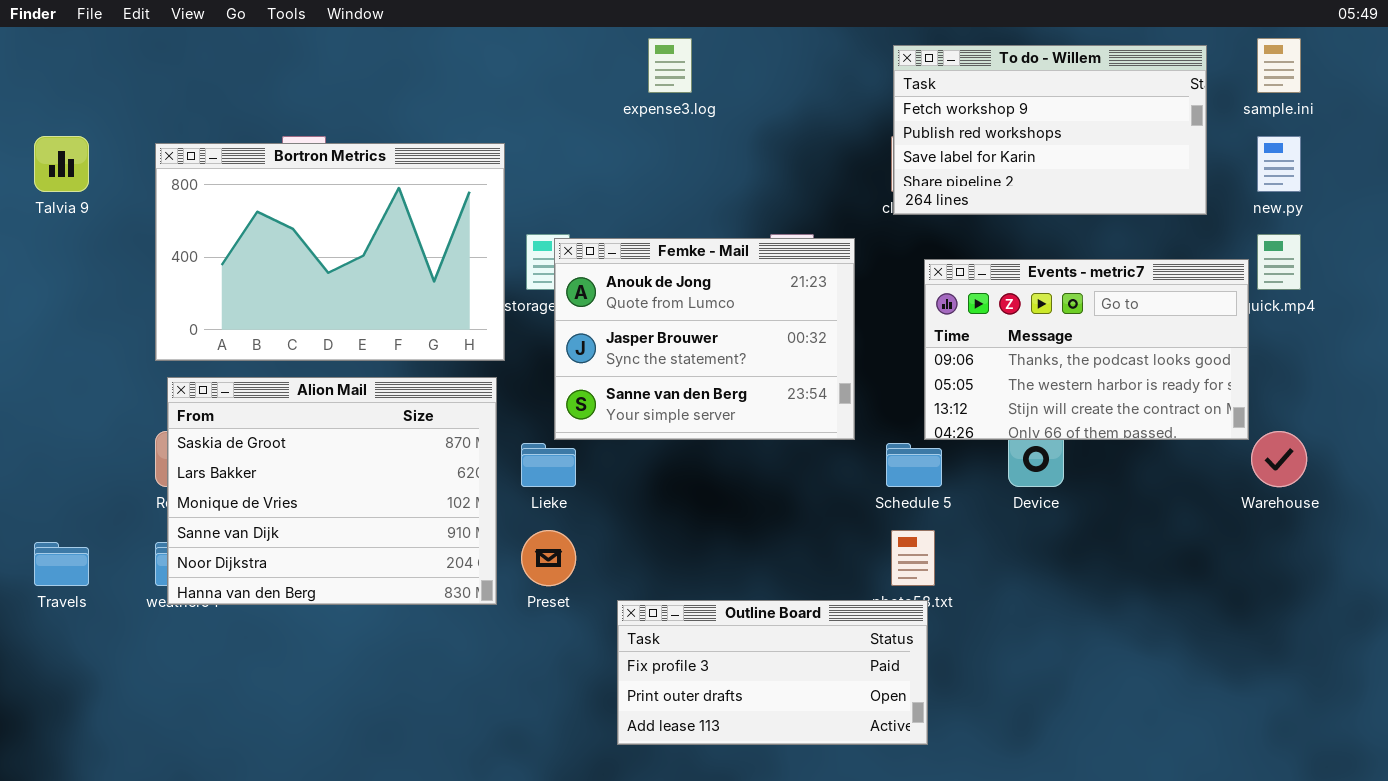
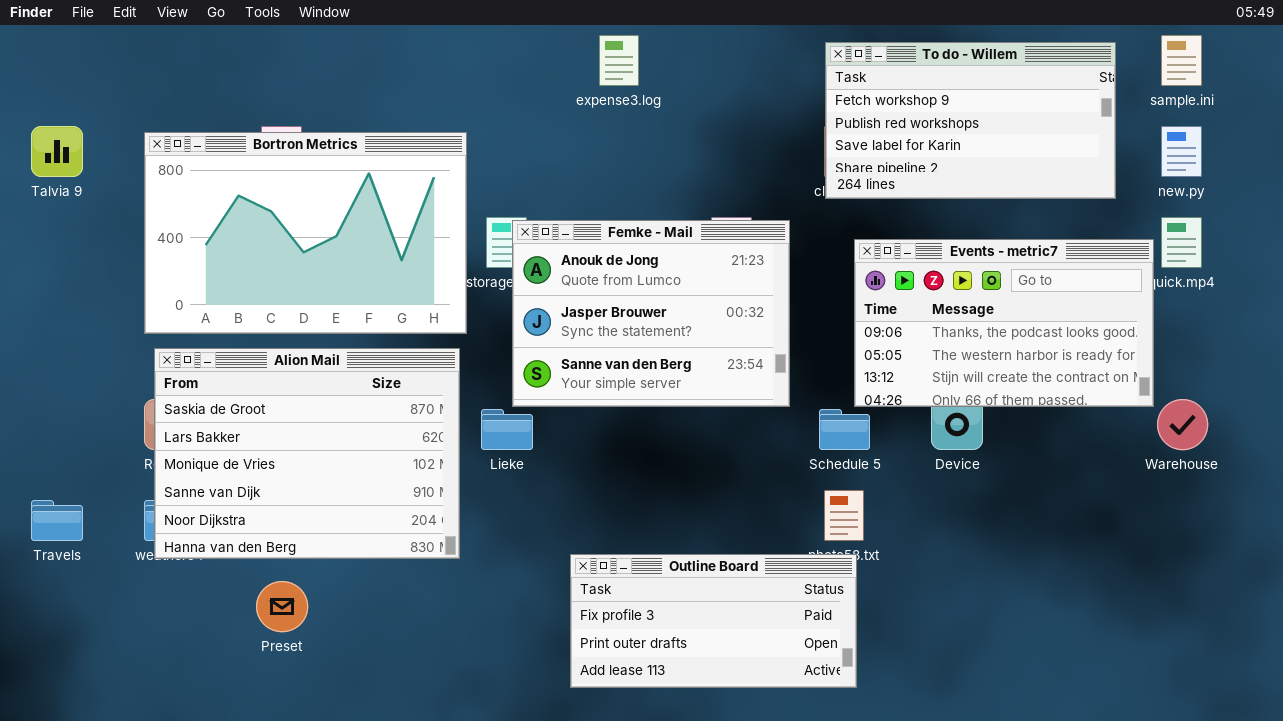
Preset: [521,530,576,586] -> [256,581,308,632], moved

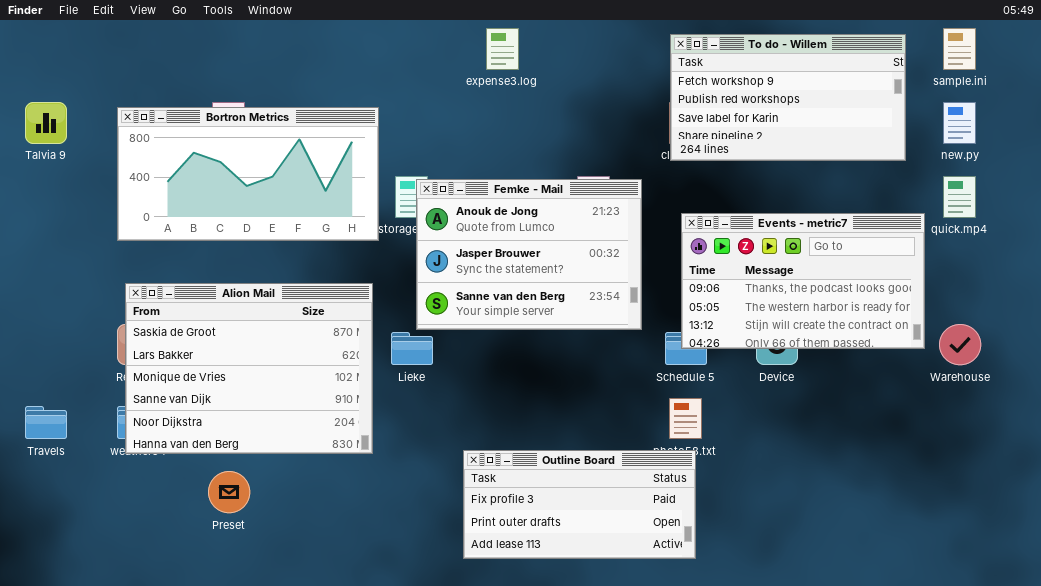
Bortron Metrics: [144,132,467,334] -> [117,107,379,241], resized
Events - metric7: [854,239,1154,407] -> [681,213,925,349], moved

